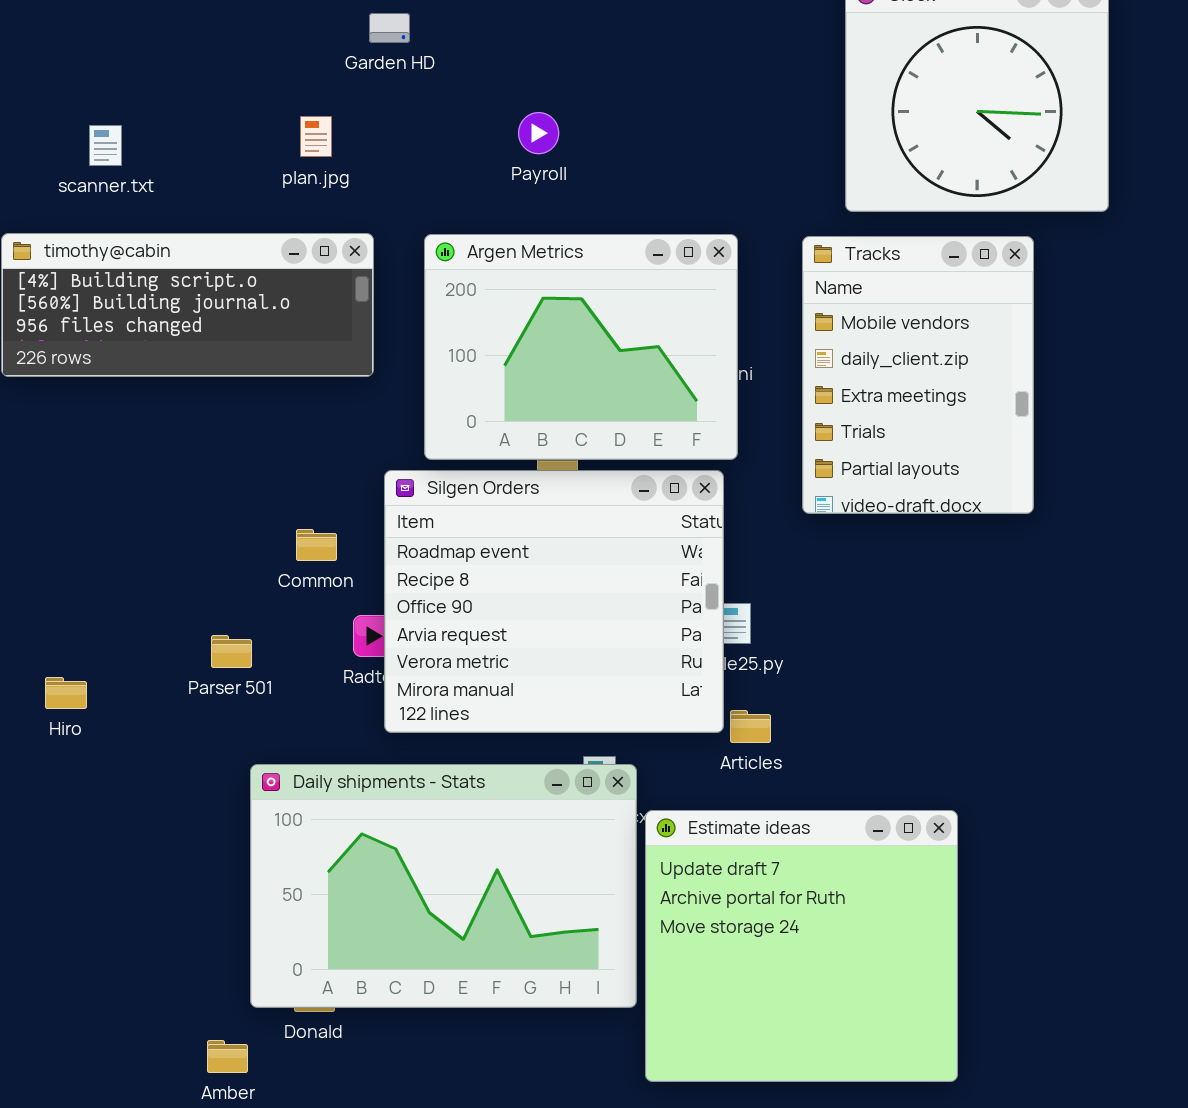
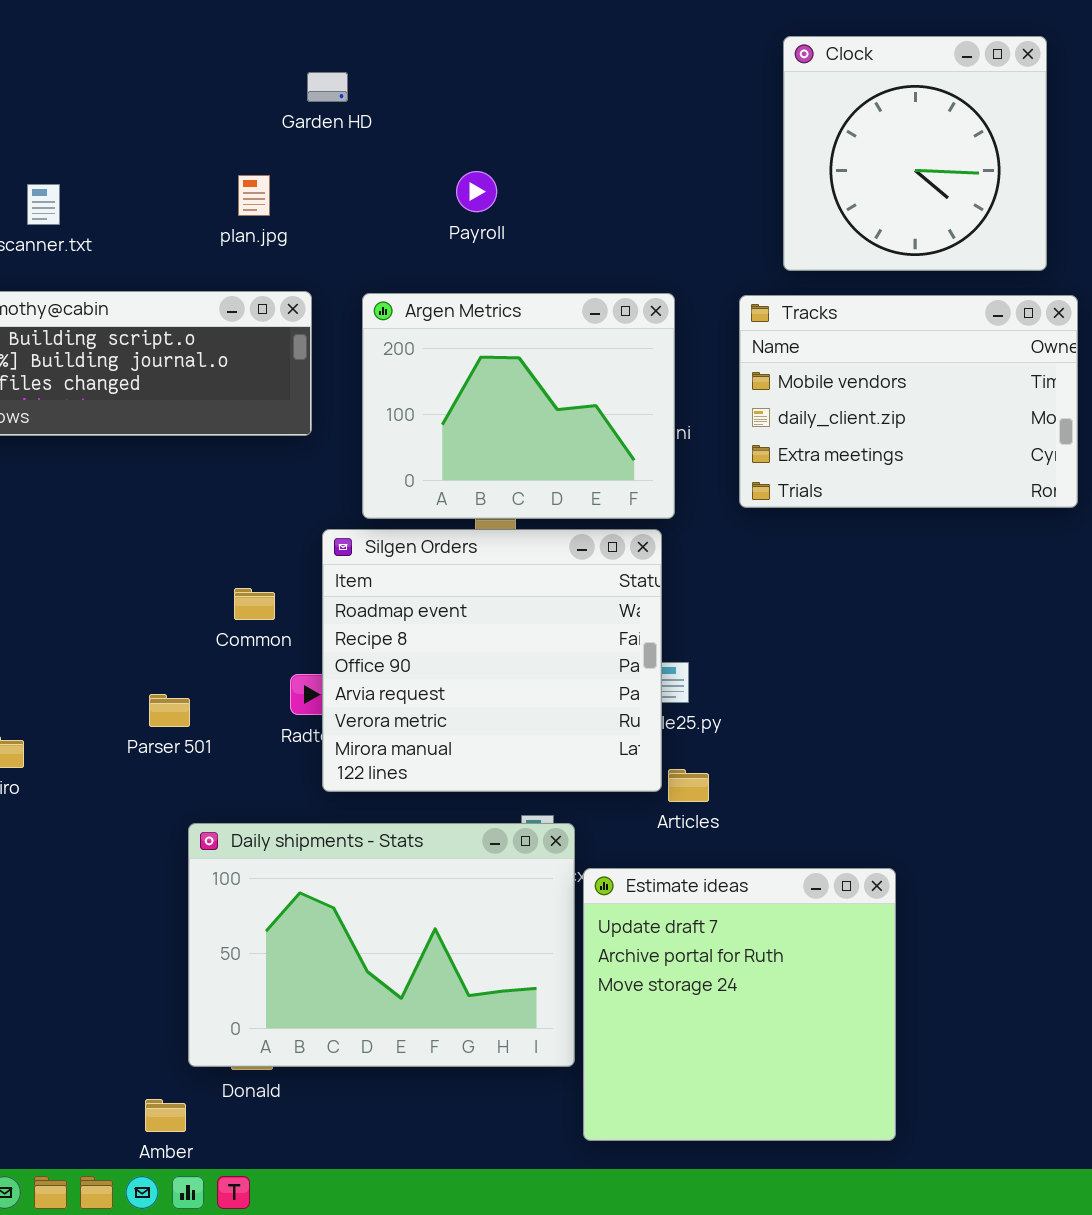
Tracks: [802,236,1034,514] -> [739,295,1078,508], resized

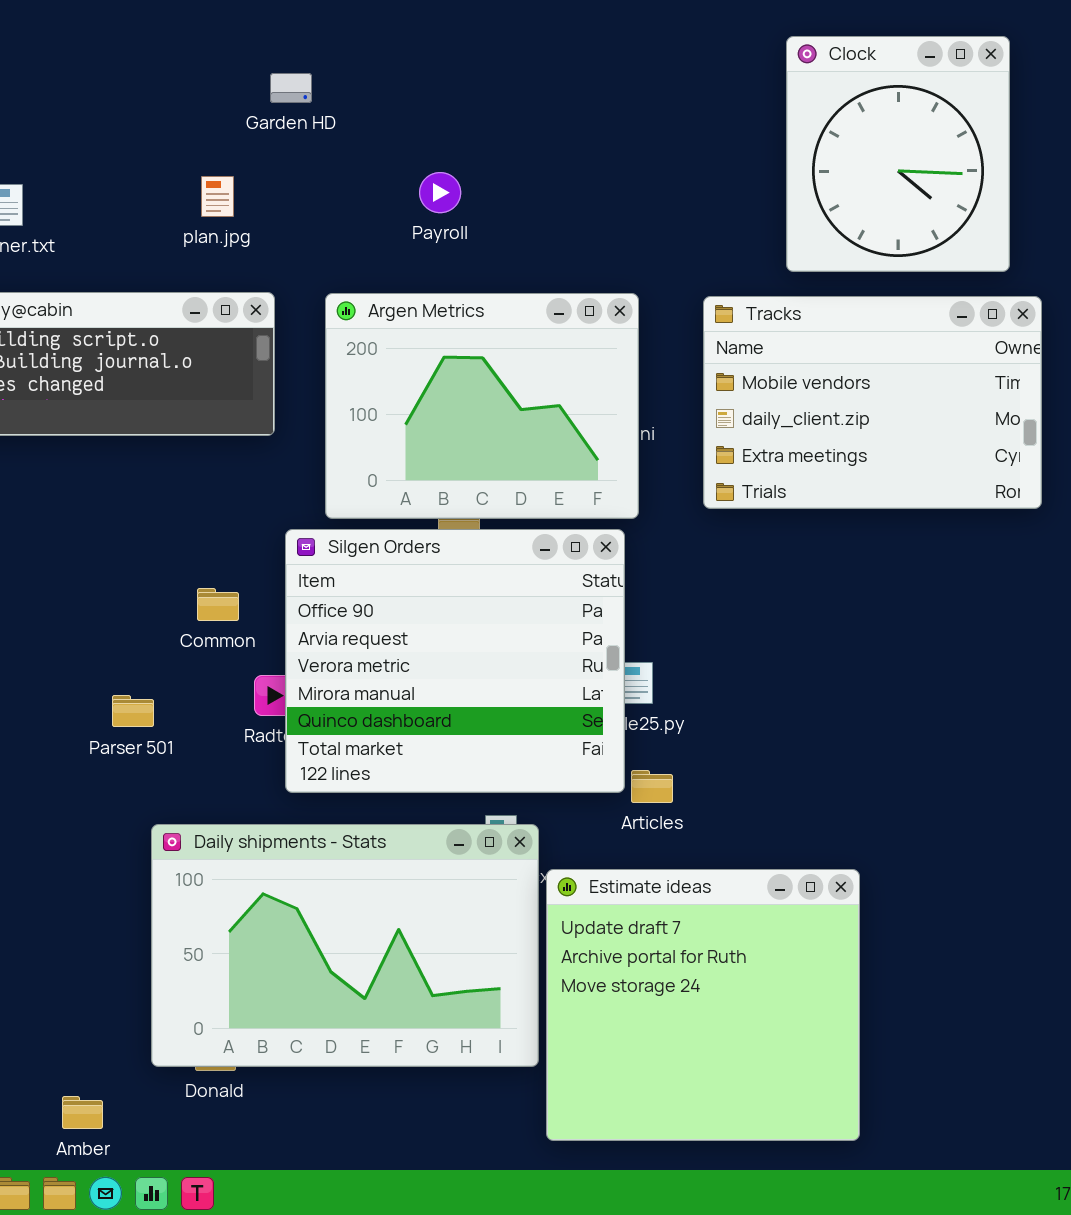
Clock: [783,36,1047,271] -> [786,36,1010,272], resized
Silgen Orders: [322,529,662,792] -> [285,529,625,793], scrolled down 2 rows
Amber: [145,1099,186,1132] -> [62,1096,103,1129], moved

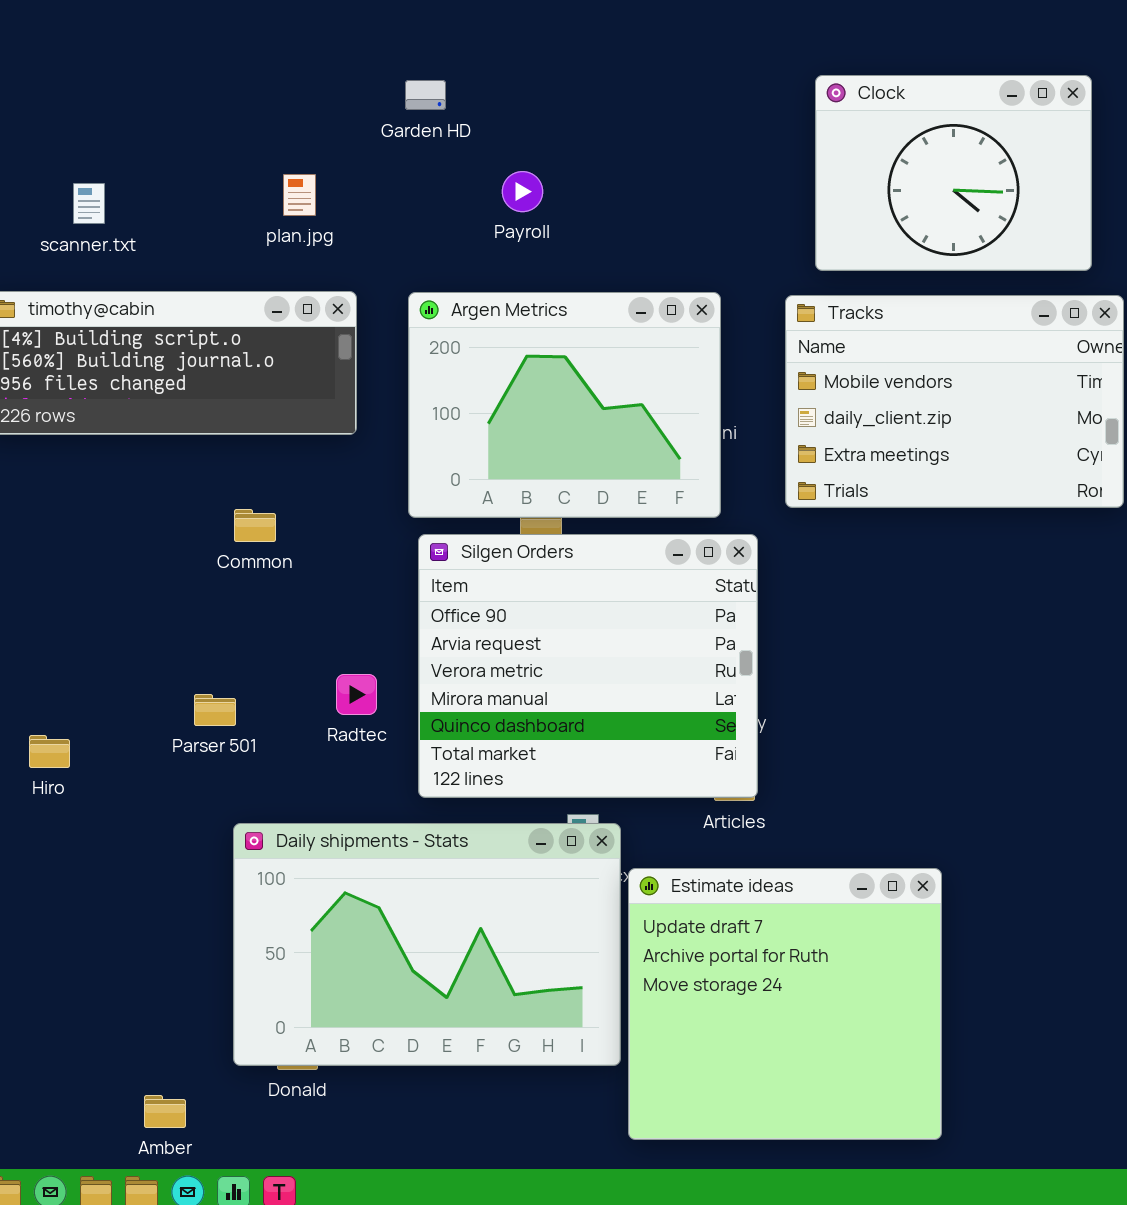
Clock: [786,36,1010,272] -> [815,75,1092,271], resized
Garden HD: [270,73,312,103] -> [405,80,446,110], moved
Silgen Orders: [285,529,625,793] -> [418,534,758,798], moved
Common: [197,588,239,621] -> [234,509,276,542], moved

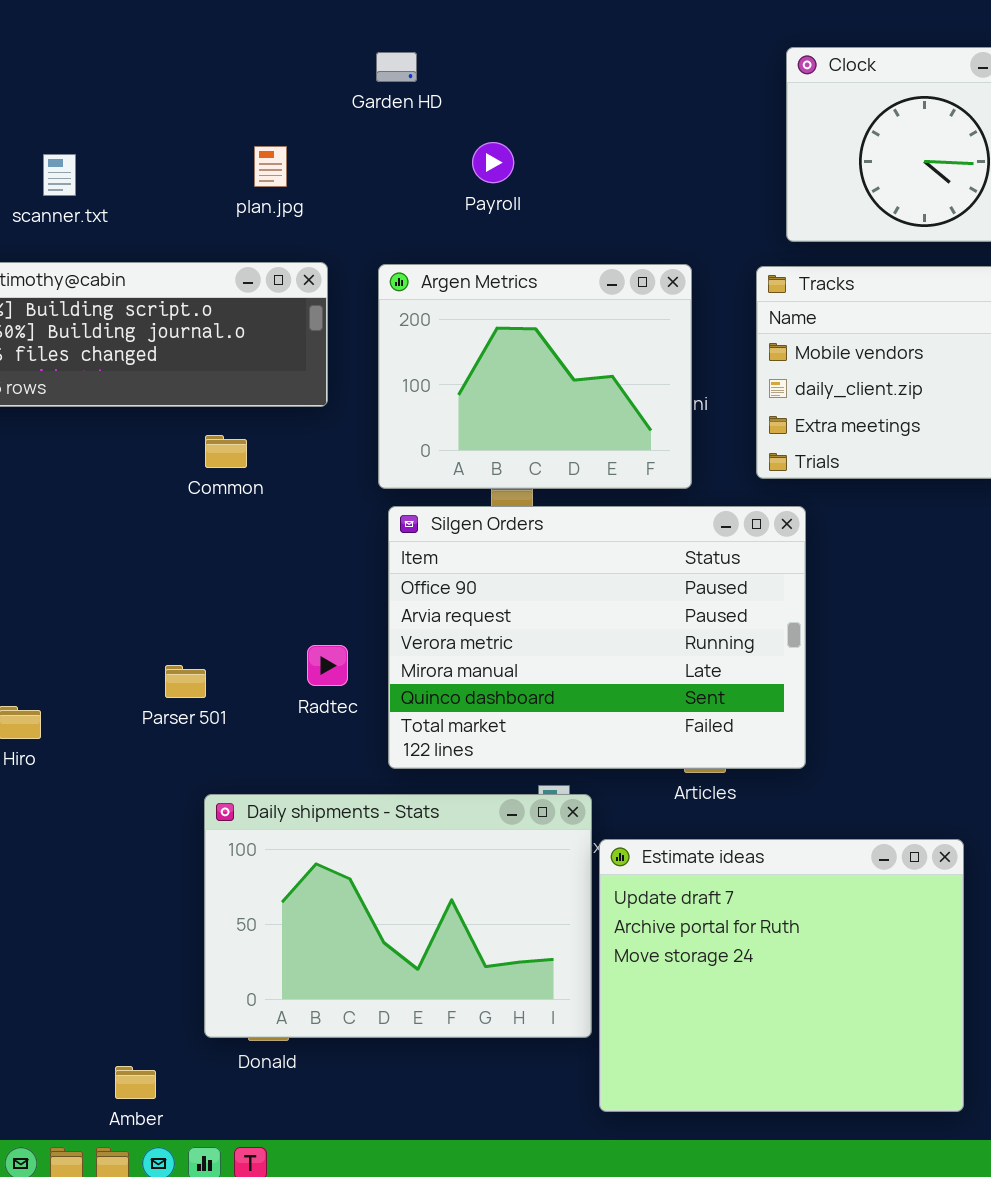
Common: [234,509,276,542] -> [205,435,247,468], moved
Silgen Orders: [418,534,758,798] -> [388,506,806,769], resized
Estimate ideas: [628,868,942,1140] -> [599,839,964,1112], resized

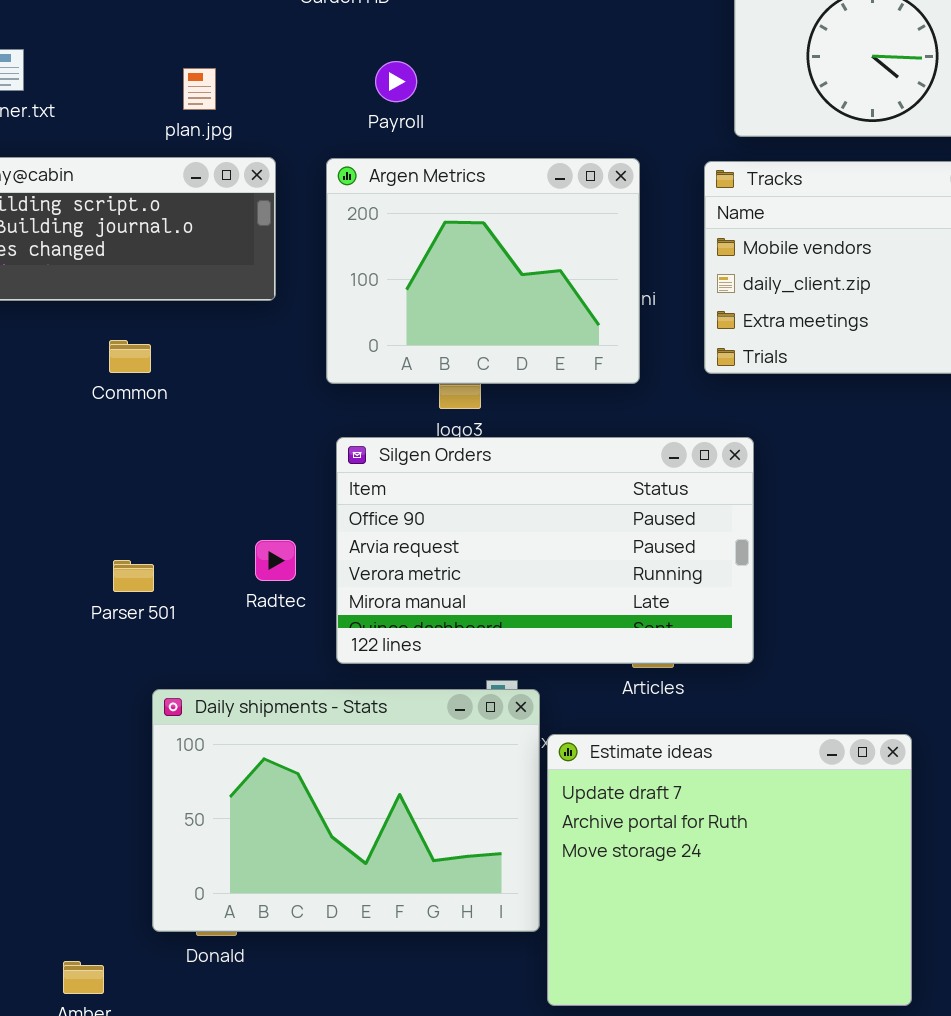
Payroll: [472,142,514,183] -> [375,61,417,102], moved
plan.jpg: [254,146,287,187] -> [183,68,216,110], moved
Common: [205,435,247,468] -> [109,340,151,373], moved
Silgen Orders: [388,506,806,769] -> [336,437,754,664], resized

